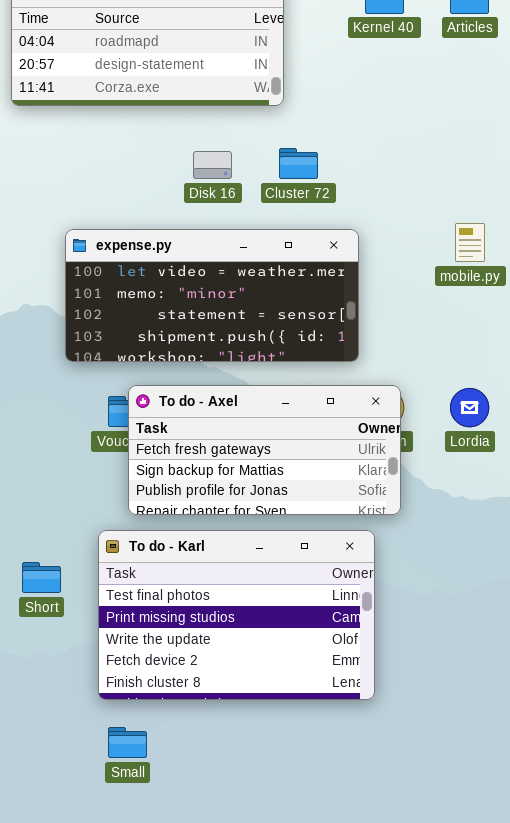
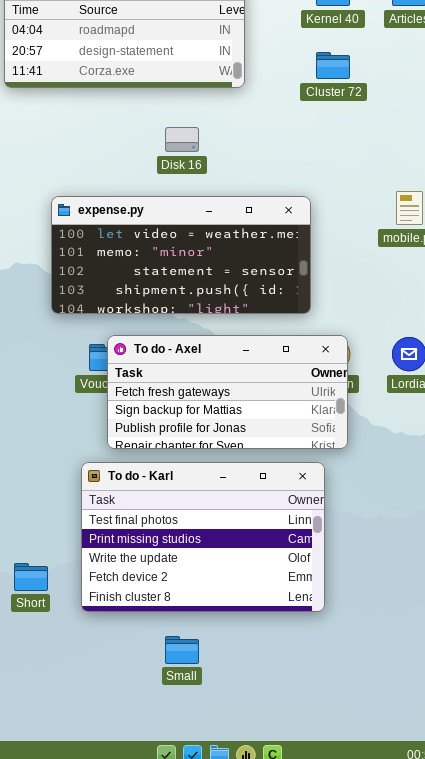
Cluster 72: [279,148,318,179] -> [316,52,350,79], moved
Short: [22,562,61,593] -> [14,563,48,591], moved
Small: [108,727,147,758] -> [165,636,199,664], moved

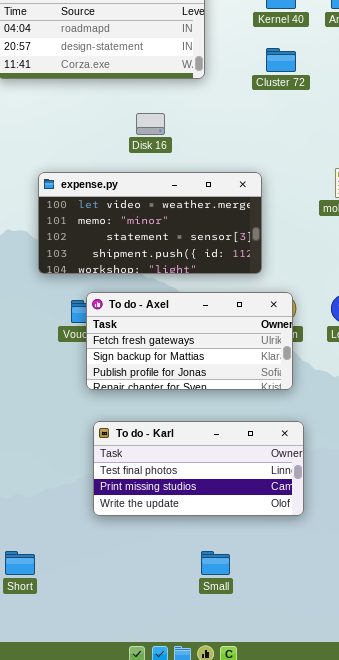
To do - Karl: [81,462,325,612] -> [93,421,304,516], moved, resized
Short: [14,563,48,591] -> [5,551,35,575], moved
Small: [165,636,199,664] -> [201,551,230,575], moved

